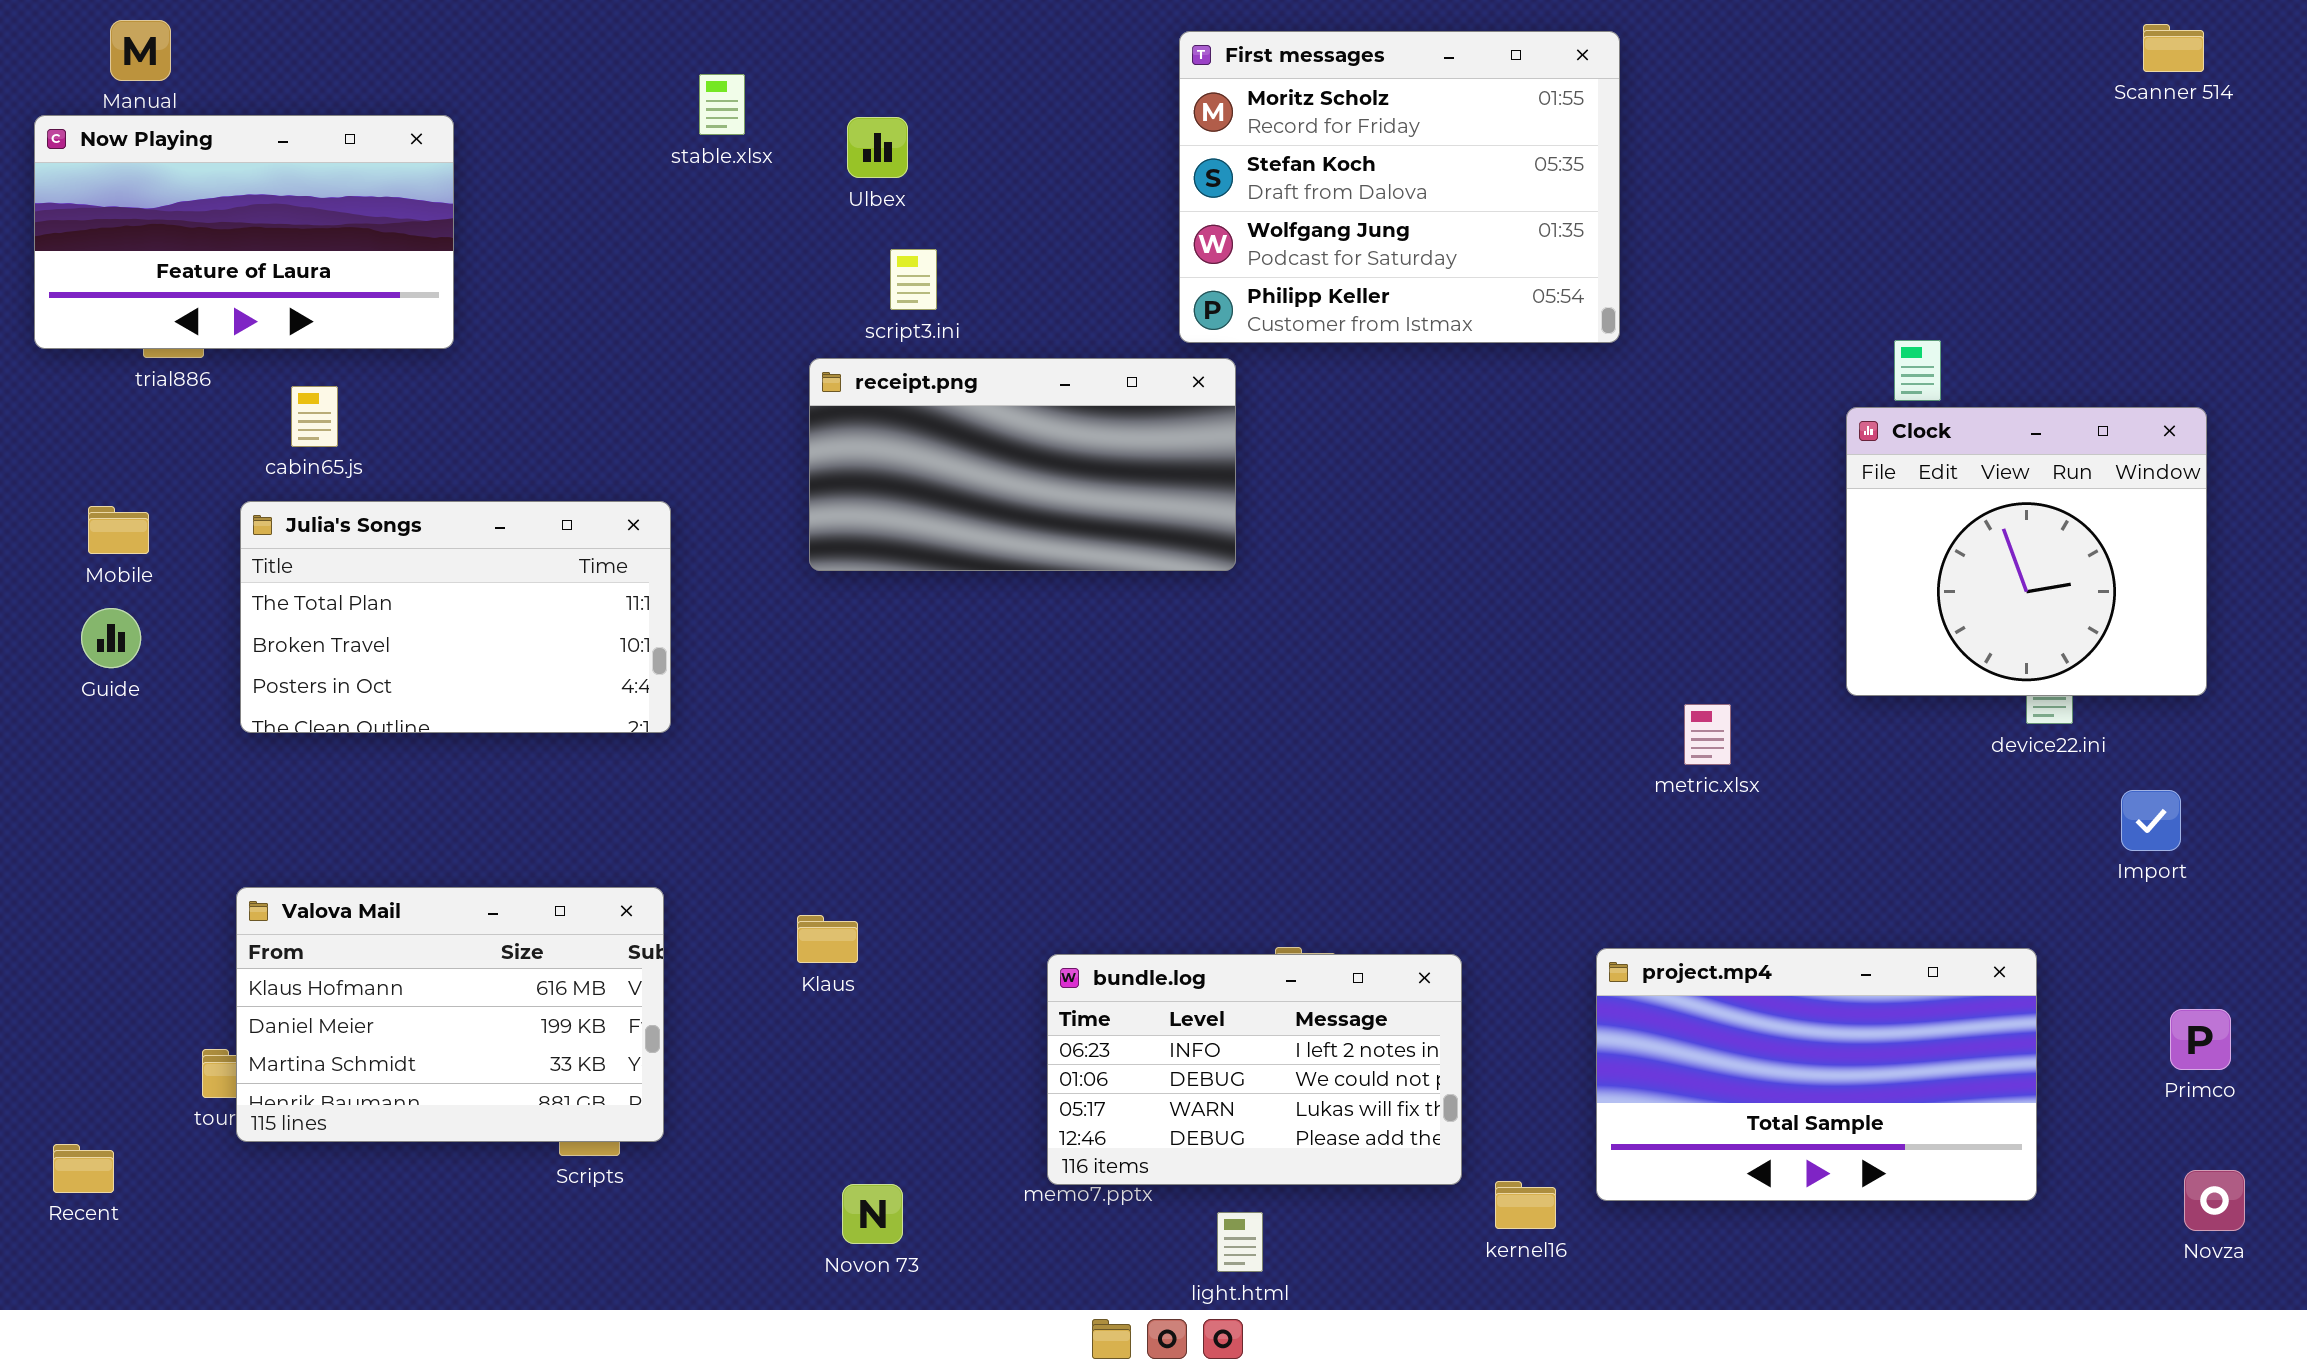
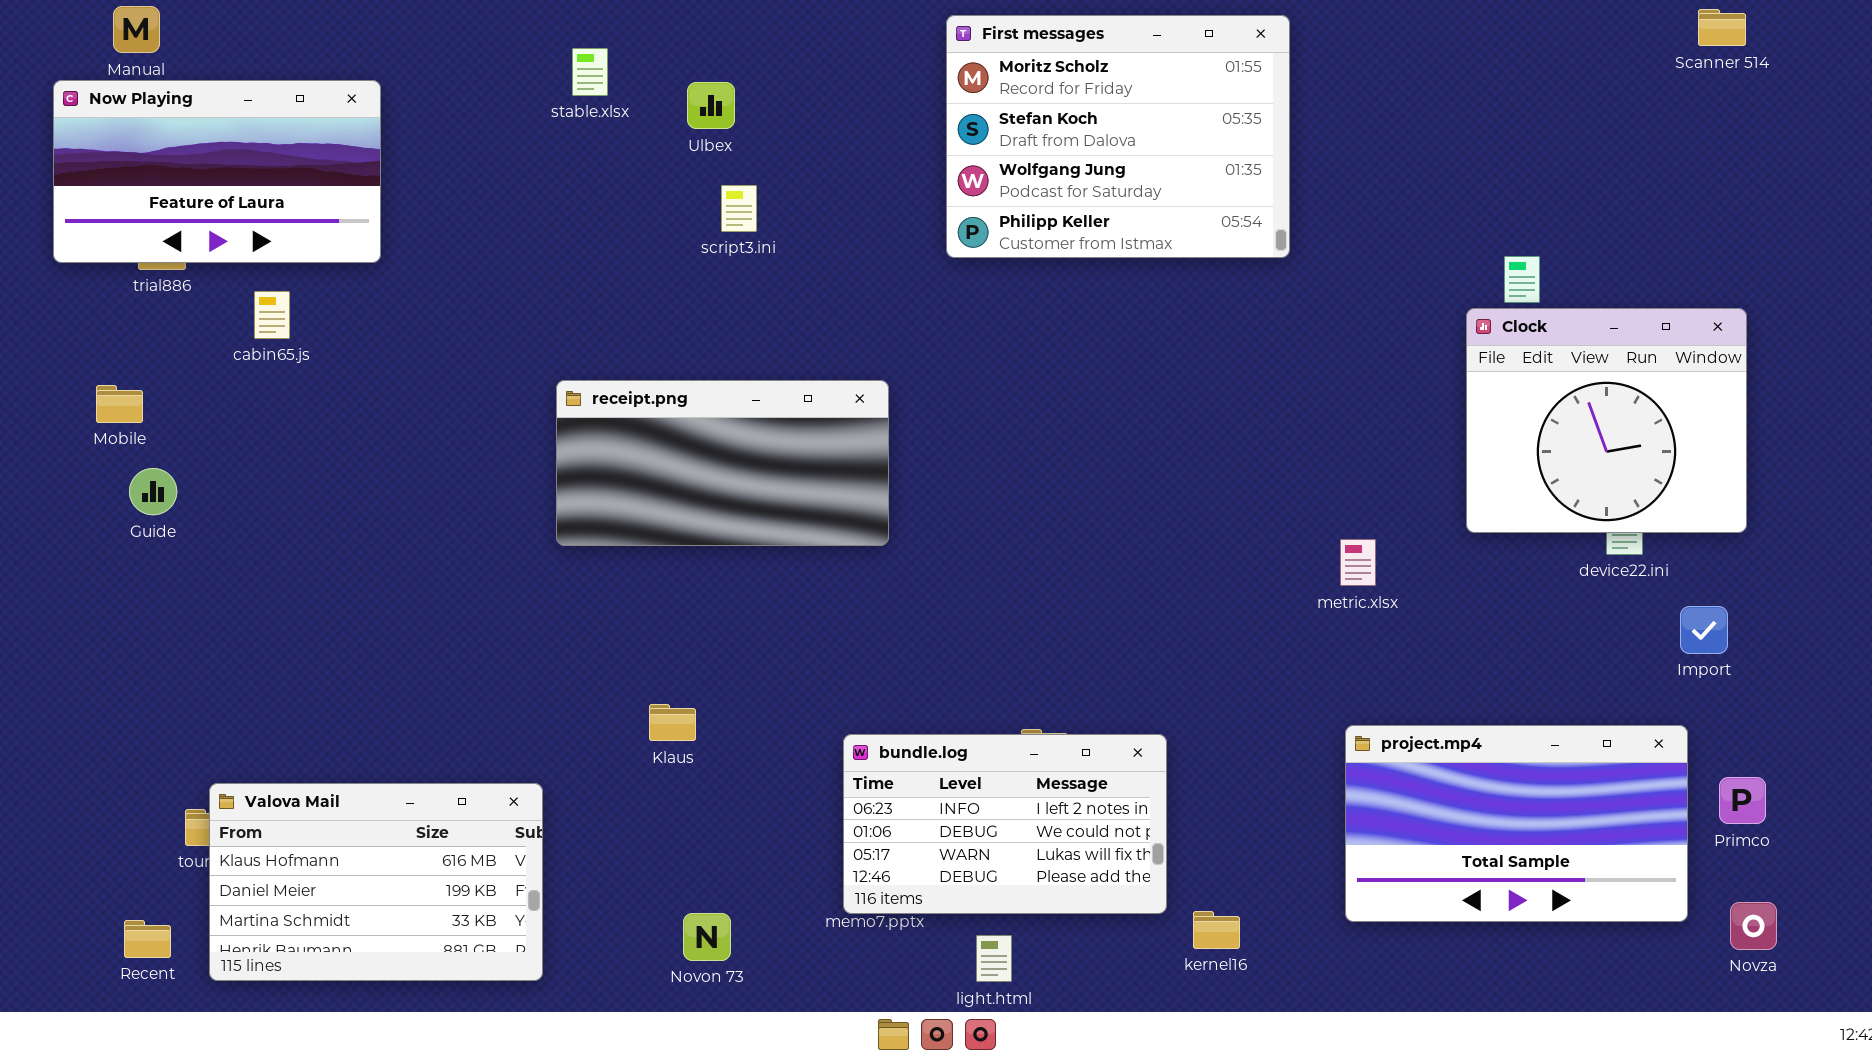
receipt.png: [809,358,1236,571] -> [556,380,889,546], moved
Julia's Songs: [240,501,671,733] -> none, closed
Guide: [81,608,141,668] -> [129,468,177,515], moved
Valova Mail: [236,887,664,1142] -> [209,783,543,981], moved
project.mp4: [1596,948,2037,1201] -> [1345,725,1688,922], moved
Recent: [53,1144,114,1193] -> [124,920,171,958], moved

